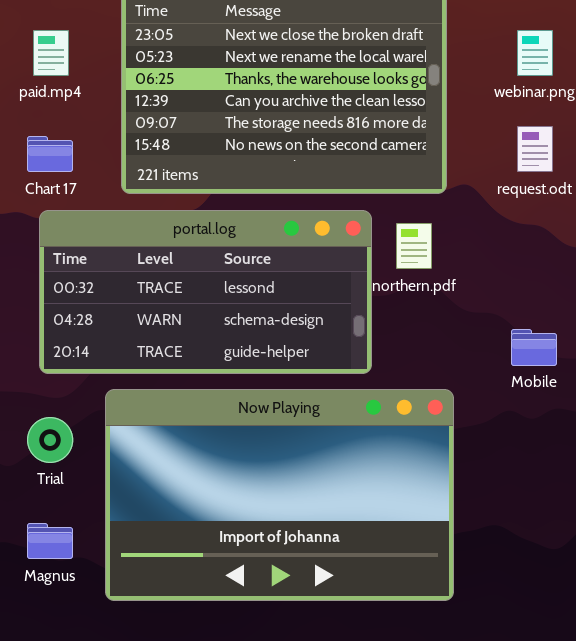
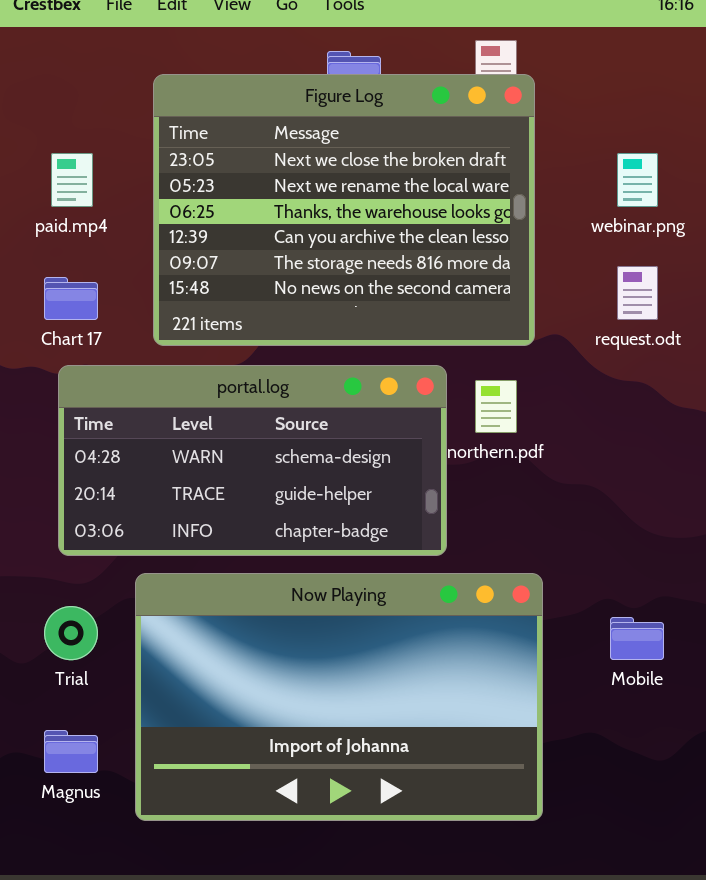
portal.log: [39,210,372,374] -> [58,365,447,556], scrolled down 1 row
Mobile: [511,329,557,366] -> [610,617,664,660], moved

